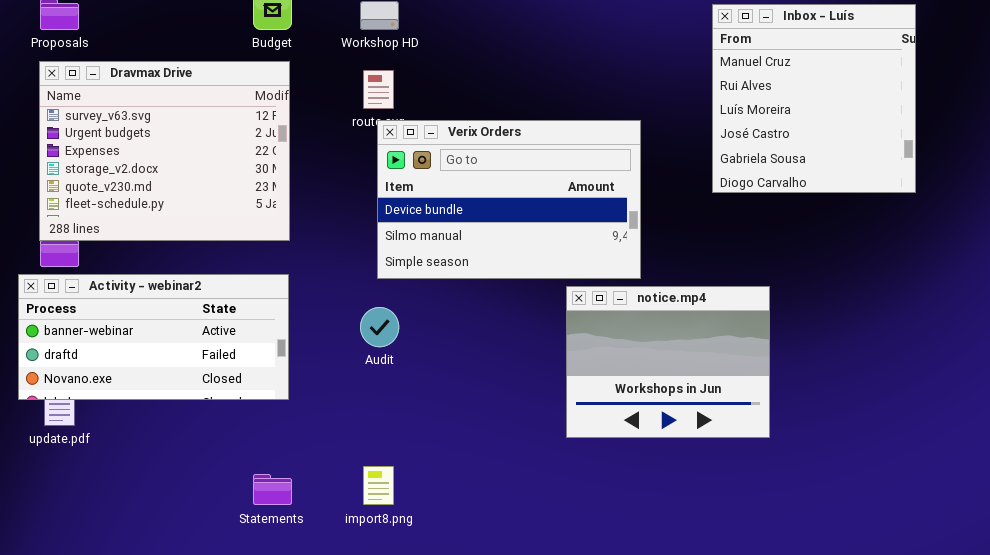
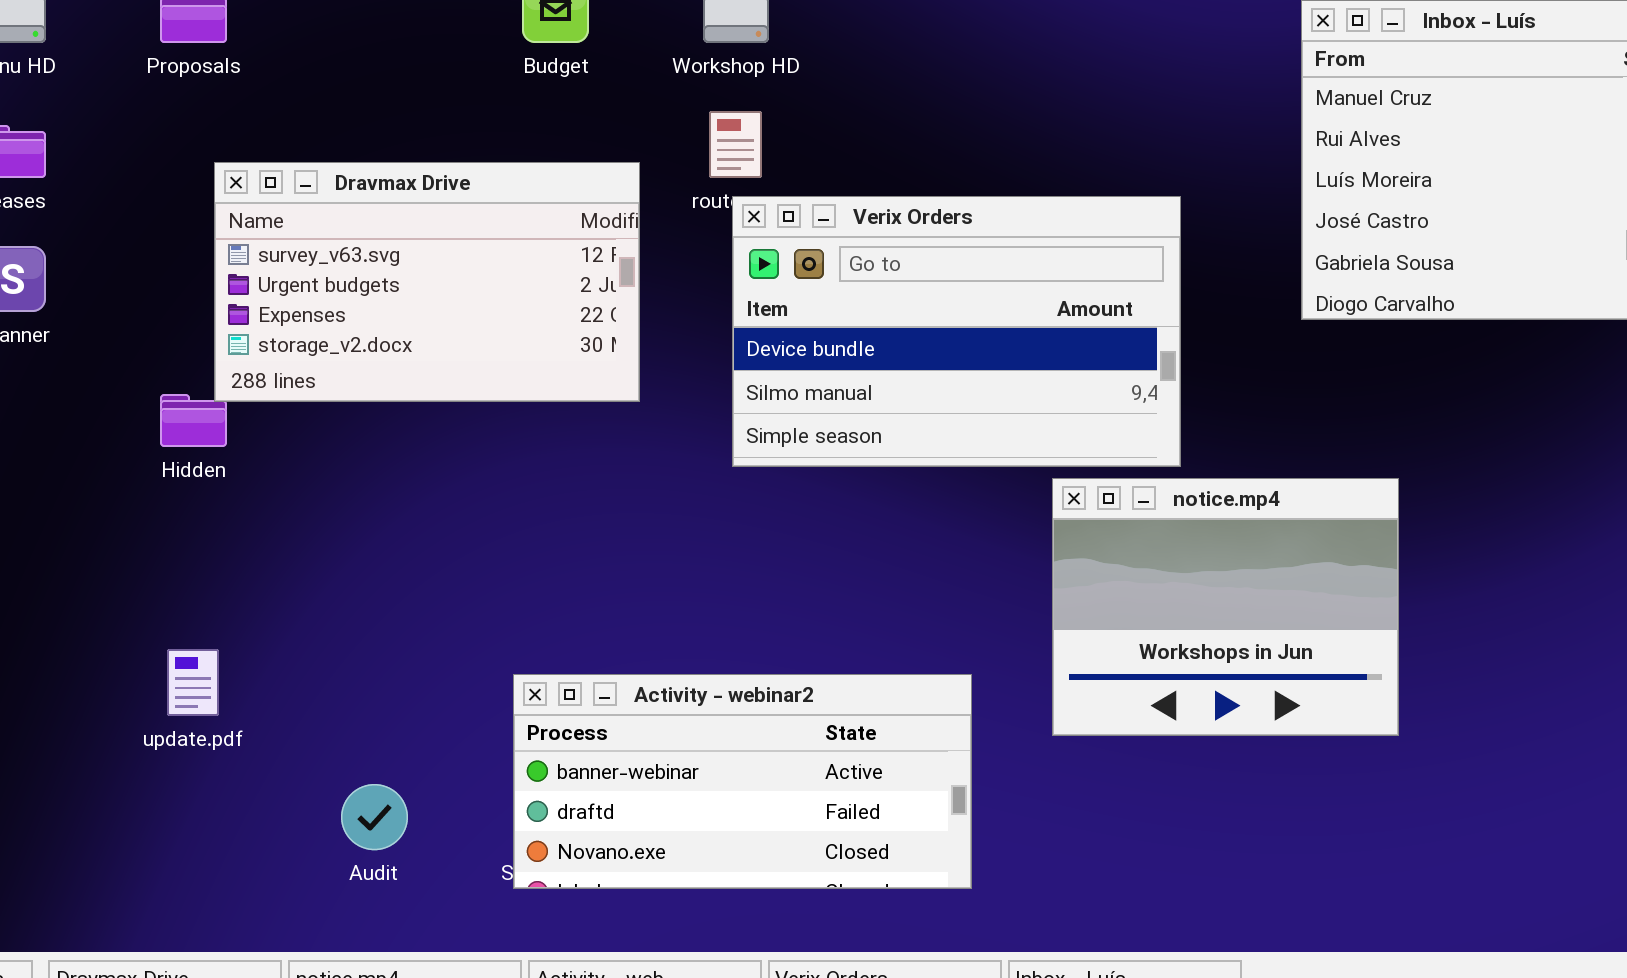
Dravmax Drive: [39,61,290,241] -> [214,162,640,402], moved, resized
Activity - webinar2: [18,274,289,400] -> [513,674,972,889], moved
Audit: [360,307,399,347] -> [341,784,408,850], moved

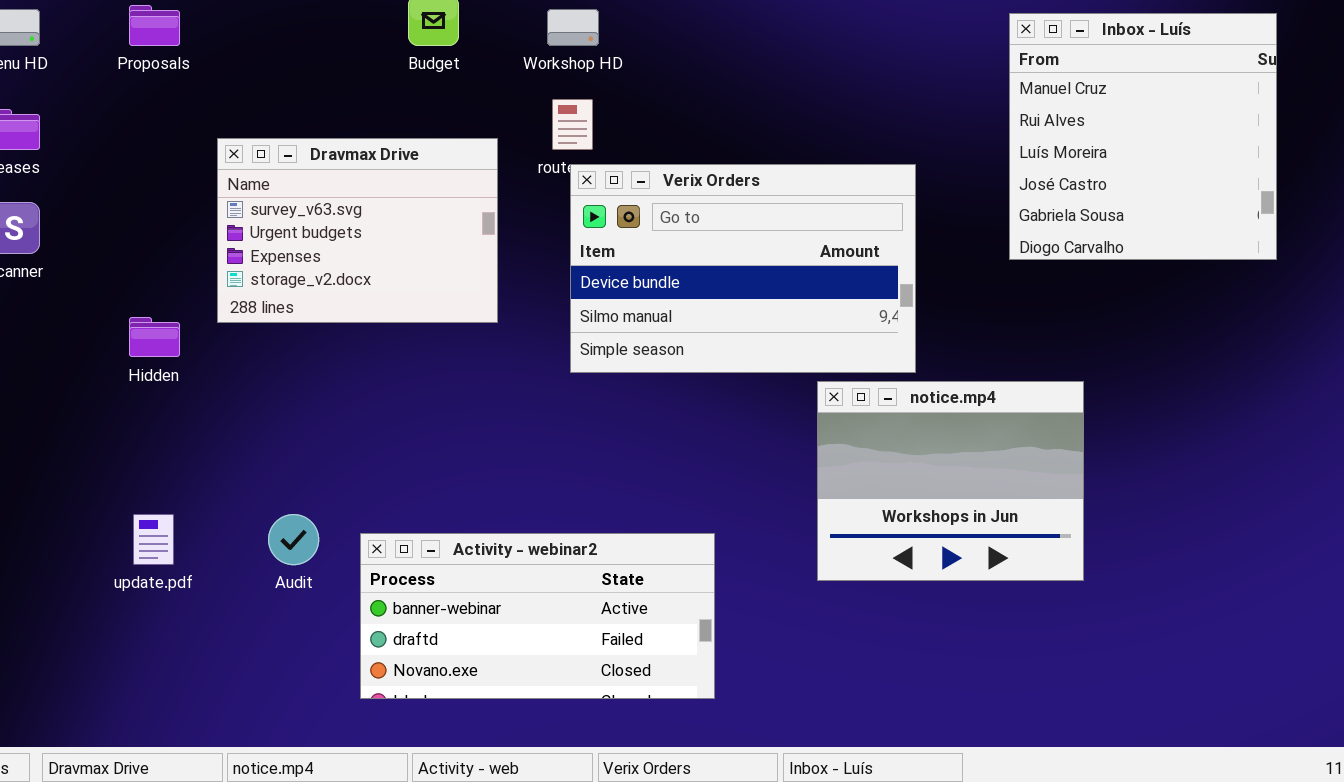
Dravmax Drive: [214,162,640,402] -> [217,138,498,323], resized
Activity - webinar2: [513,674,972,889] -> [360,533,715,699], moved
Audit: [341,784,408,850] -> [268,514,319,565], moved

